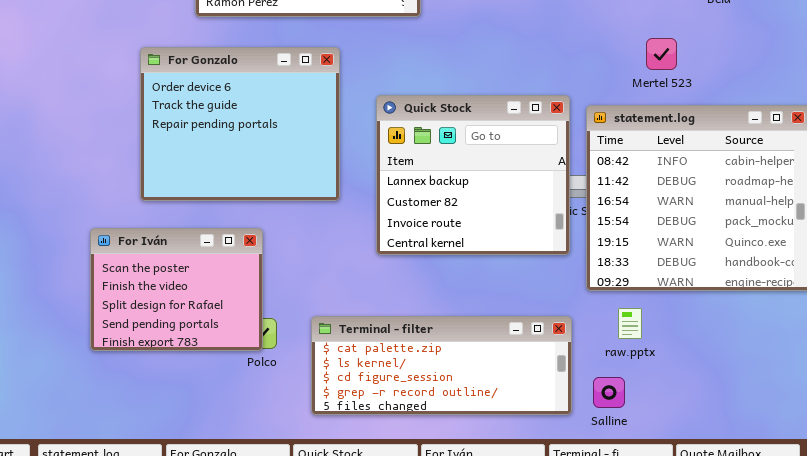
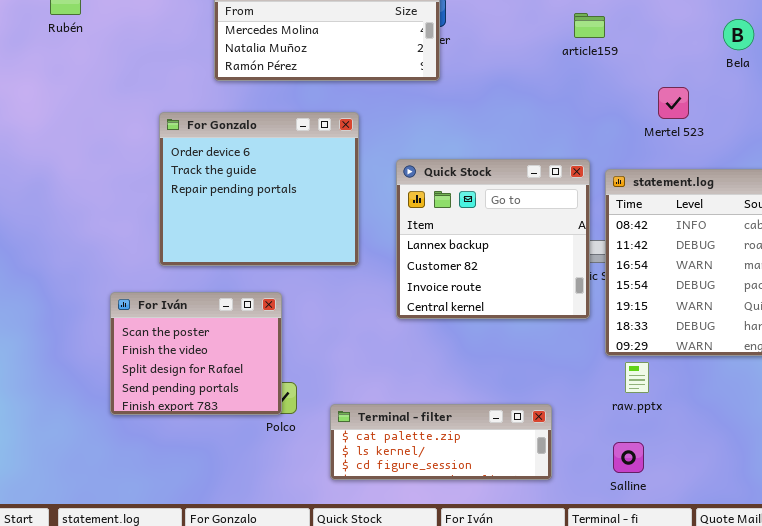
Mertel 523: [646,38,677,70] -> [658,87,689,119], moved
raw.pptx: [618,308,642,339] -> [625,362,649,393], moved
Terminal - filter: [311,316,572,415] -> [330,404,552,480], resized

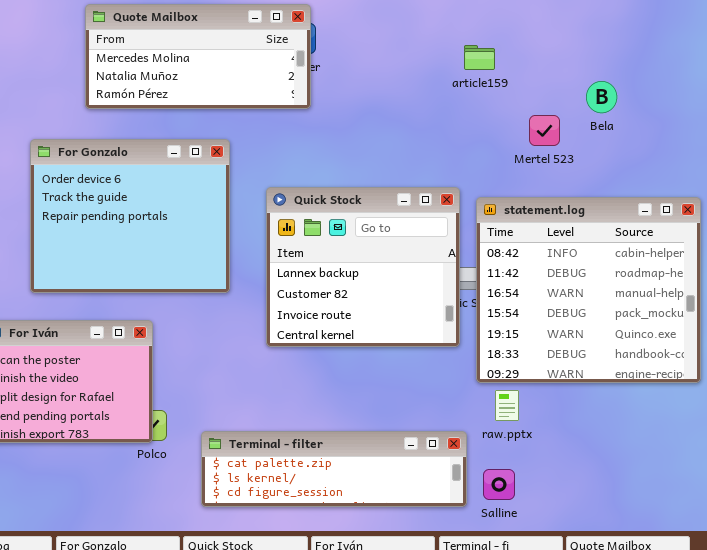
article159: [574,13,605,38] -> [464,45,495,70], moved
Bela: [723,19,754,50] -> [586,81,617,113], moved
Terminal - filter: [330,404,552,480] -> [201,431,467,507], resized

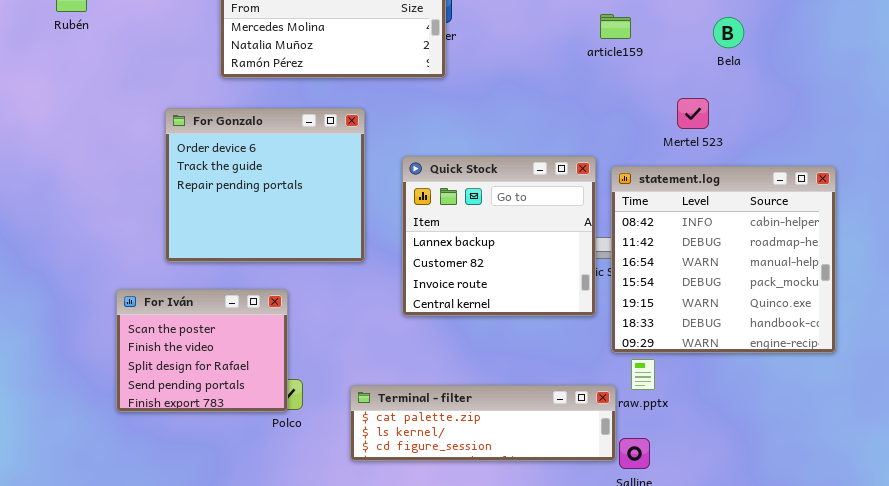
Bela: [586,81,617,113] -> [713,17,744,48], moved
Mertel 523: [529,115,560,146] -> [677,98,709,129], moved
Terminal - filter: [201,431,467,507] -> [350,385,616,461], moved

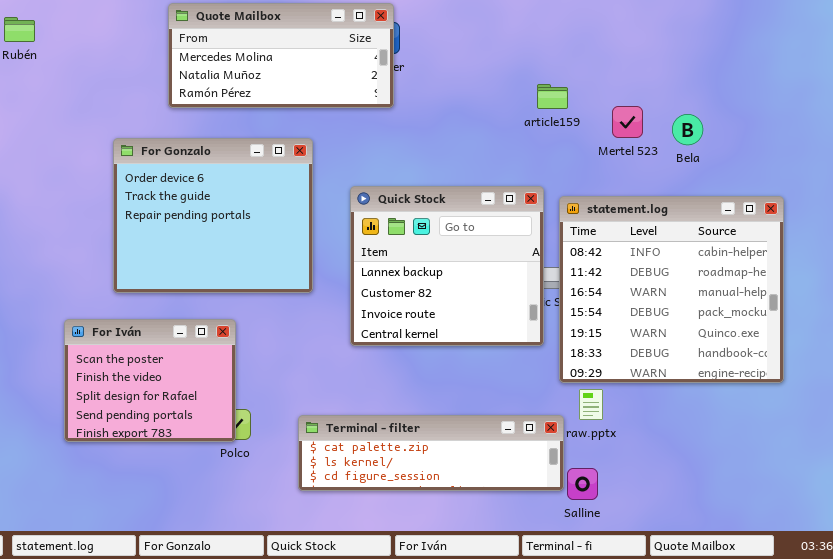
article159: [600,14,631,39] -> [537,84,568,109], moved
Bela: [713,17,744,48] -> [672,114,703,145], moved
Mertel 523: [677,98,709,129] -> [612,106,643,138], moved

